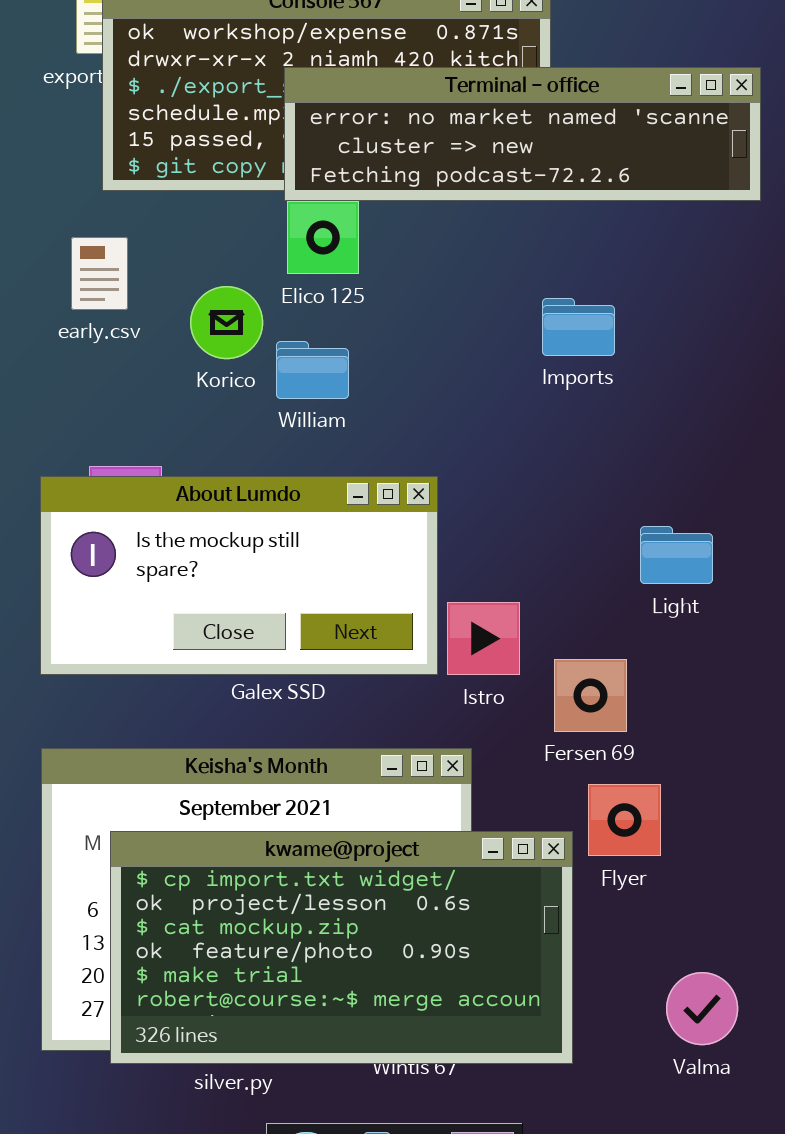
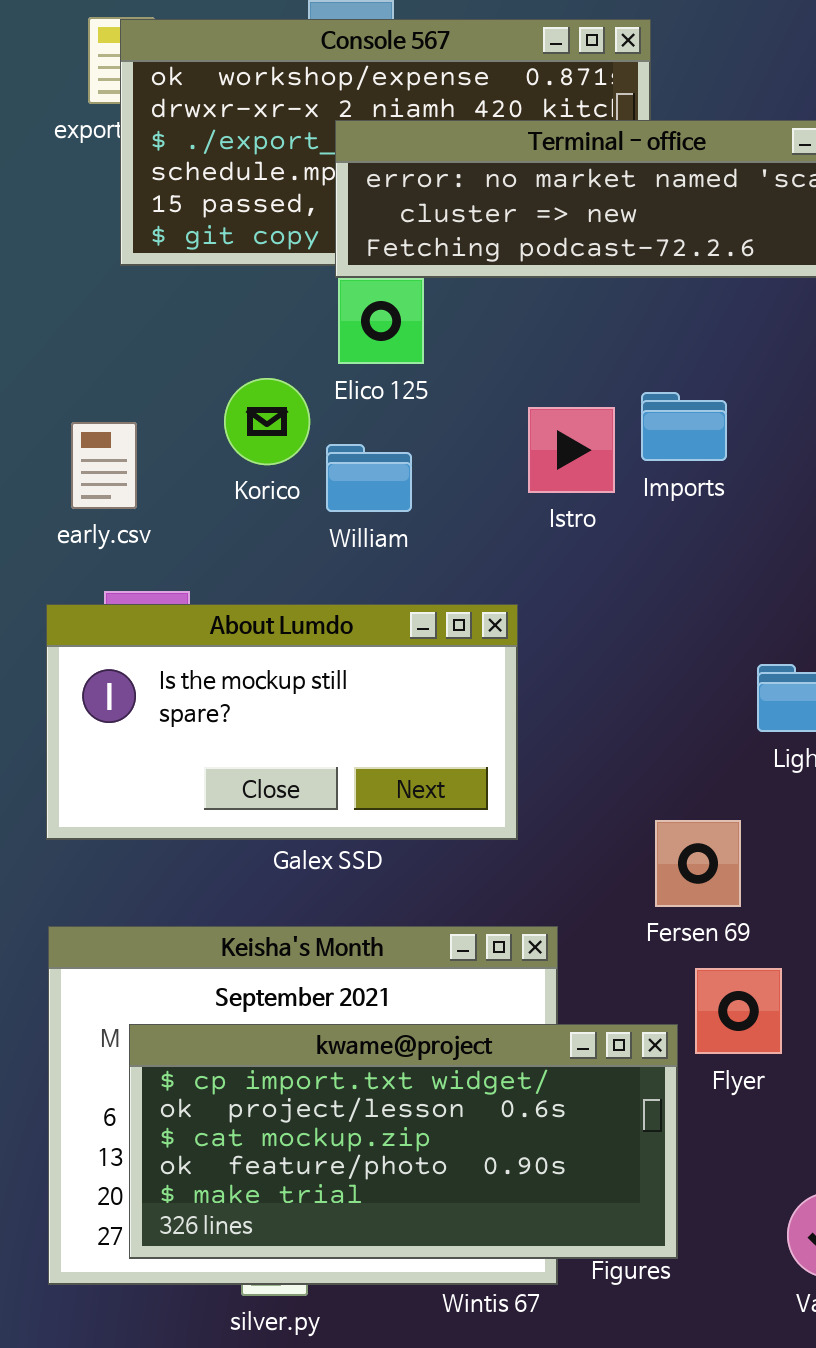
early.csv: [71,237,128,310] -> [71,422,137,509], moved
Istro: [447,602,520,675] -> [528,407,615,493], moved
kwame@project: [110,831,573,1064] -> [129,1024,678,1259], resized

